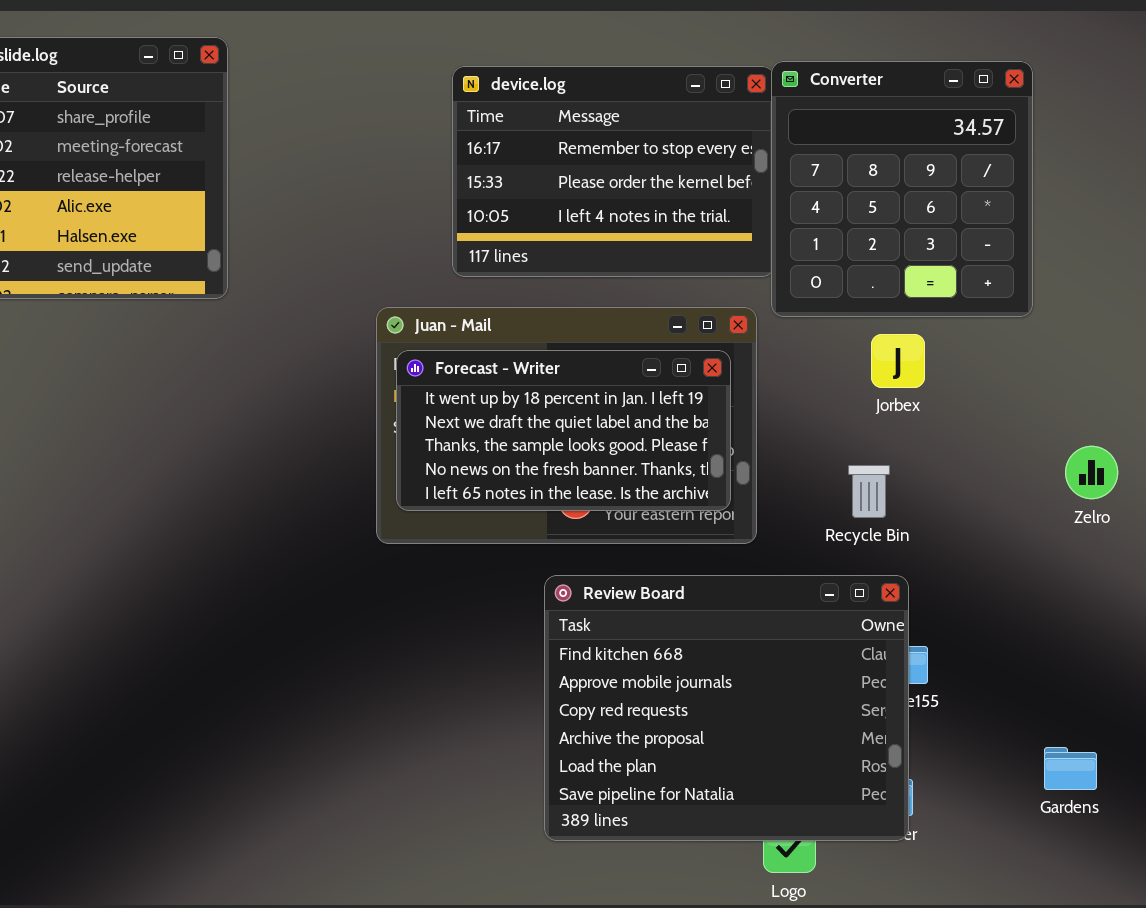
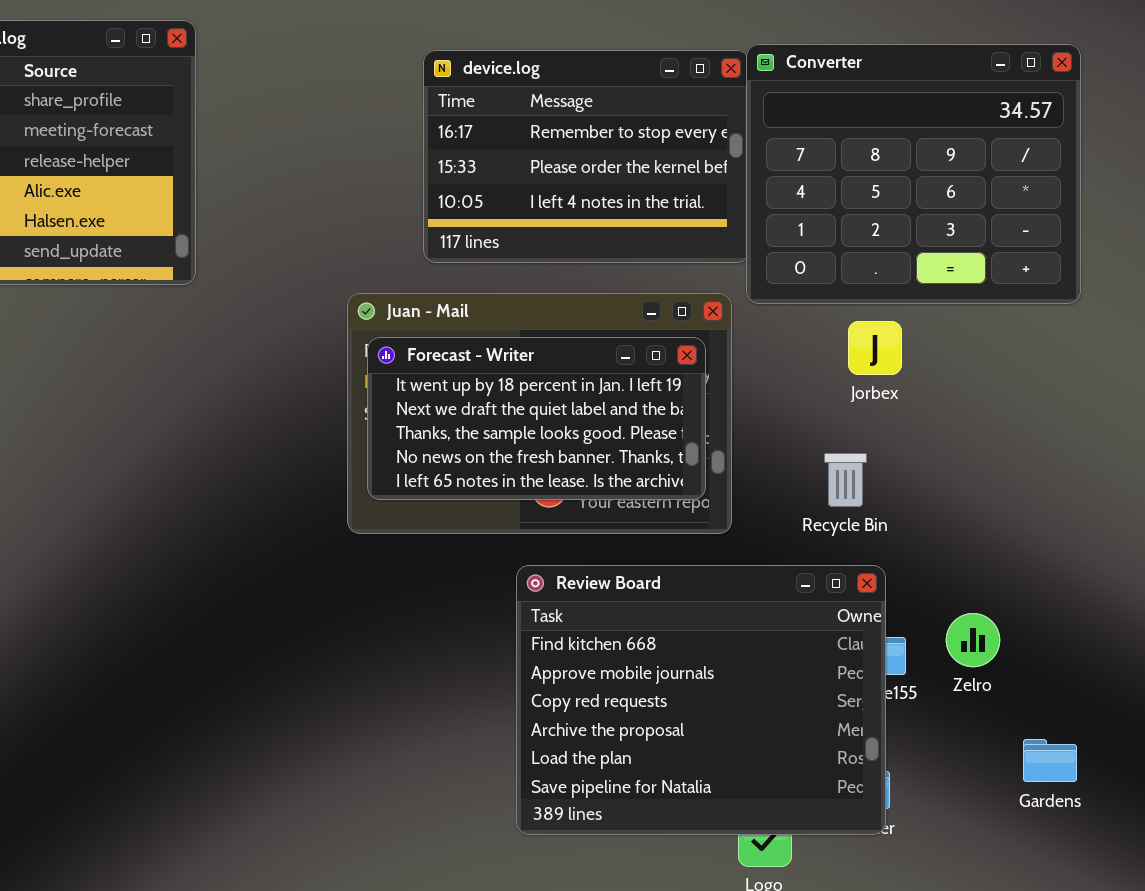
Converter: [771,61,1033,317] -> [746,44,1081,304], resized
Zelro: [1065,446,1118,499] -> [946,613,1000,667], moved

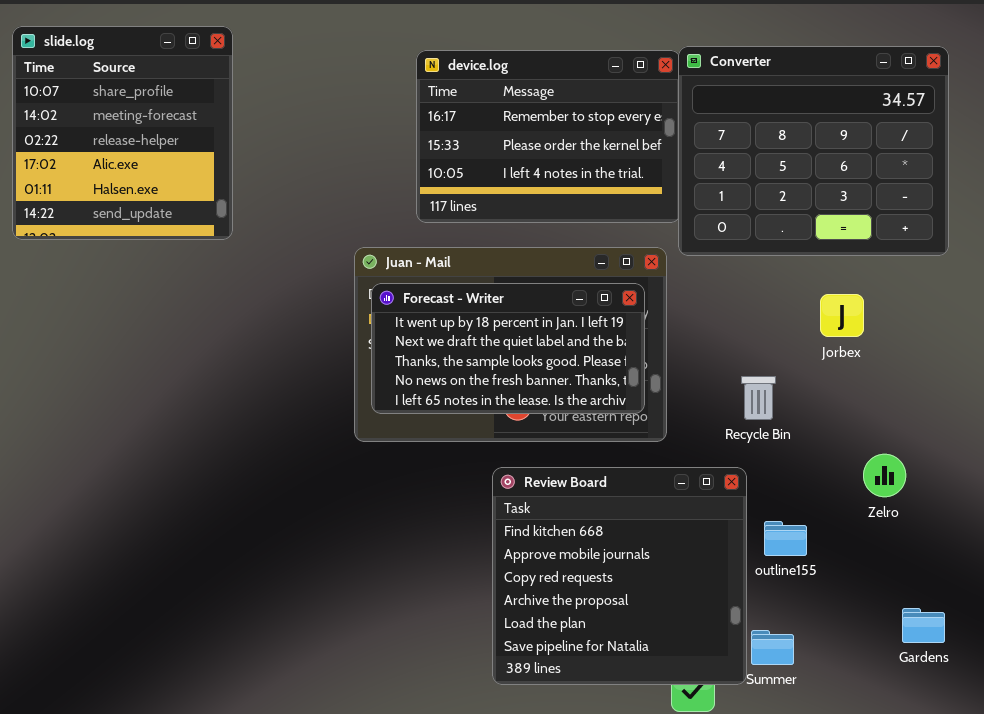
Jorbex: [848,321,902,375] -> [820,294,864,337], moved
Review Board: [516,565,886,835] -> [492,467,747,685], resized
Zelro: [946,613,1000,667] -> [863,454,906,497], moved

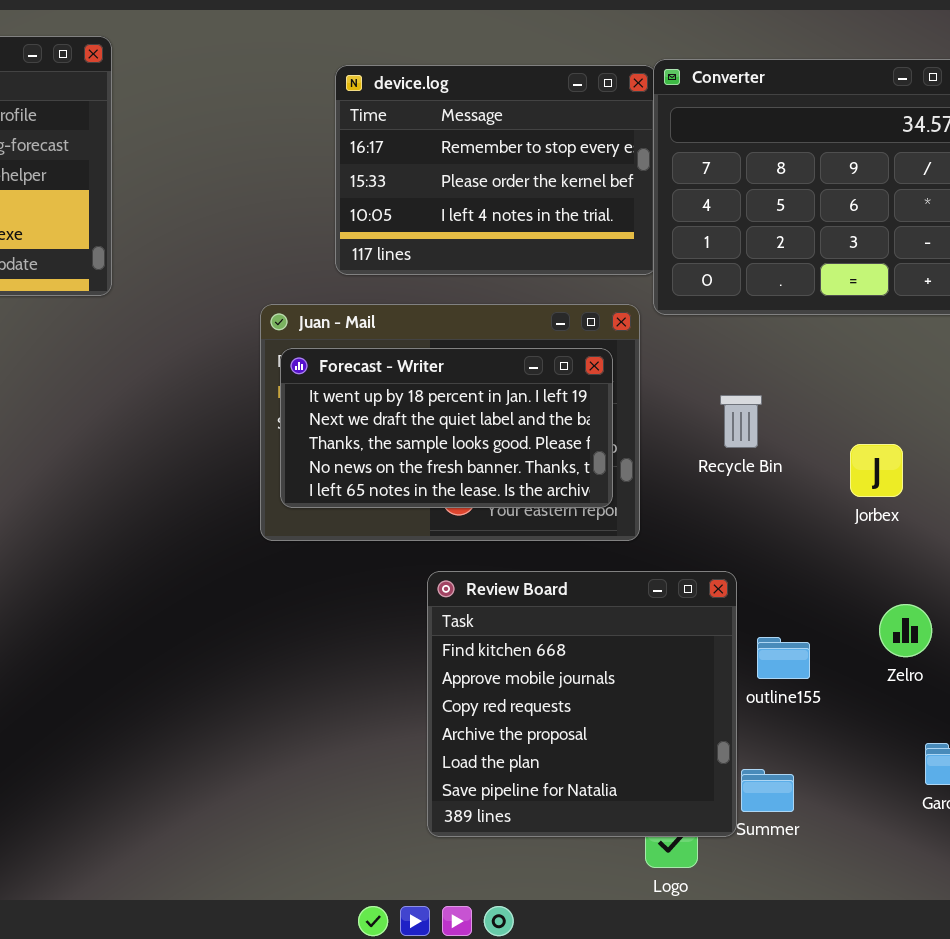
Jorbex: [820,294,864,337] -> [850,444,903,497], moved
Recycle Bin: [741,376,776,420] -> [720,395,762,448], moved
Zelro: [863,454,906,497] -> [879,604,932,657], moved

